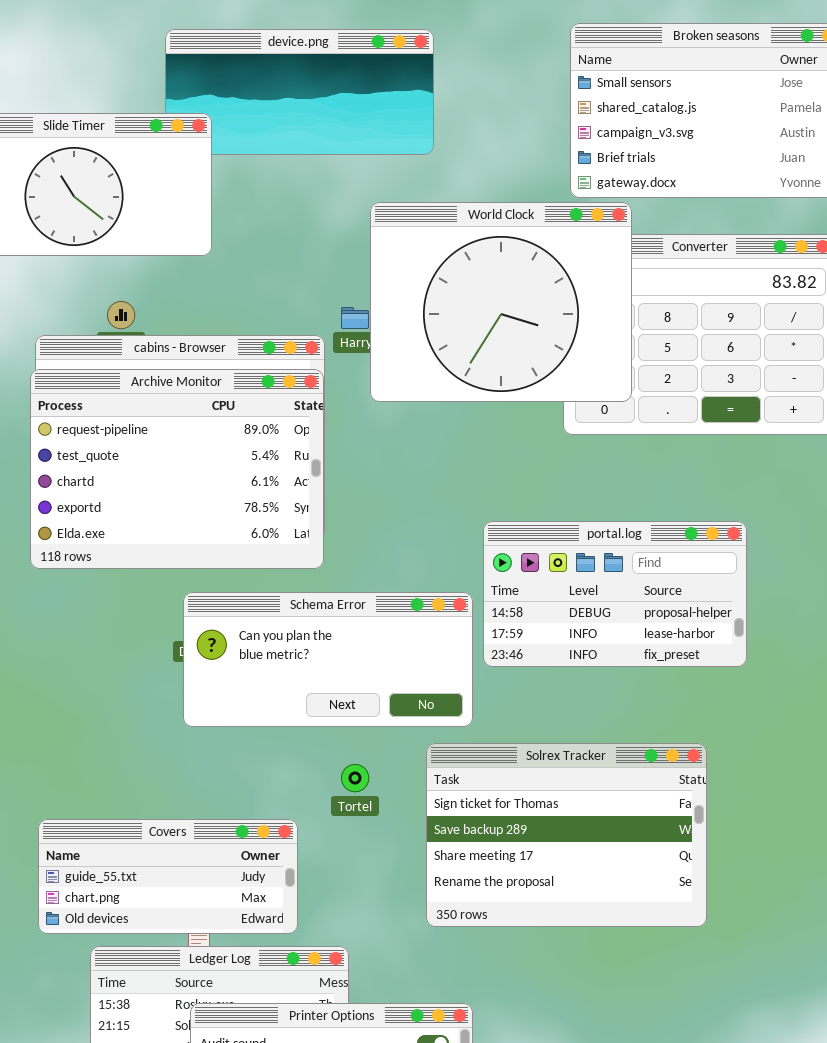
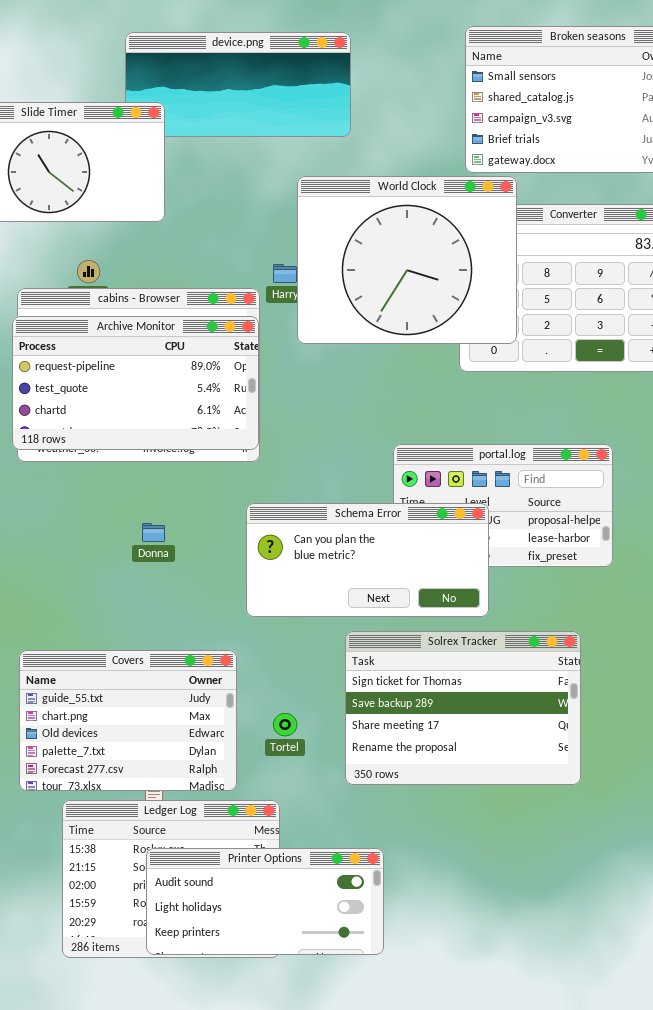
Archive Monitor: [30,369,324,569] -> [12,316,259,450], resized
Schema Error: [183,592,473,727] -> [246,503,489,617], moved
Tortel: [341,764,369,792] -> [273,713,297,736], moved
Covers: [38,819,298,934] -> [19,650,237,791], resized

